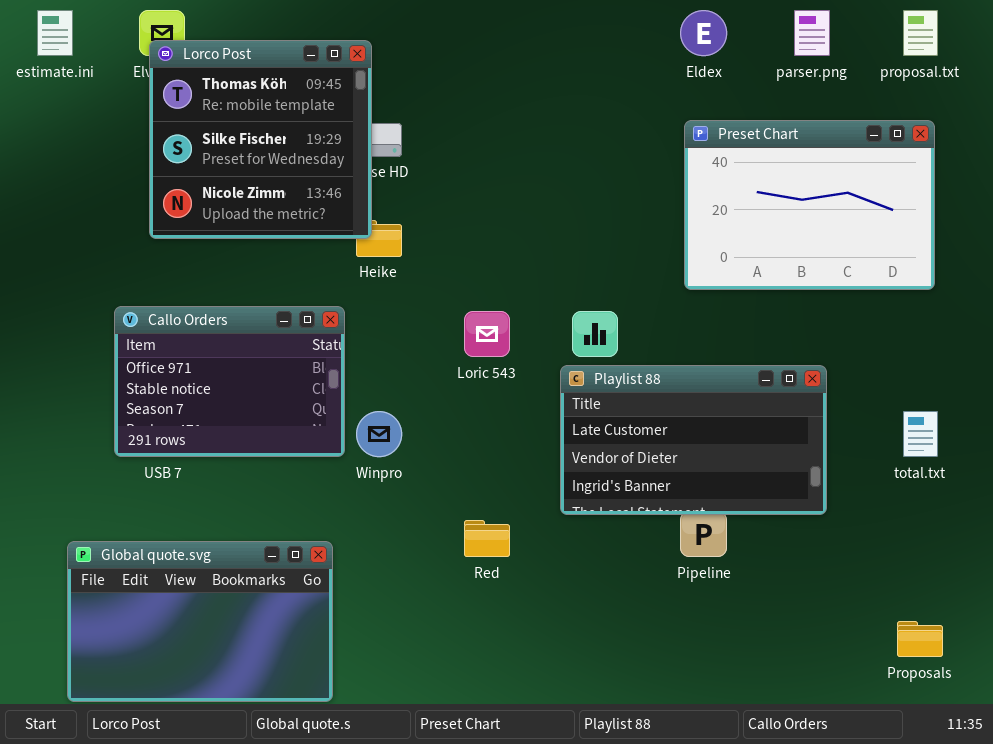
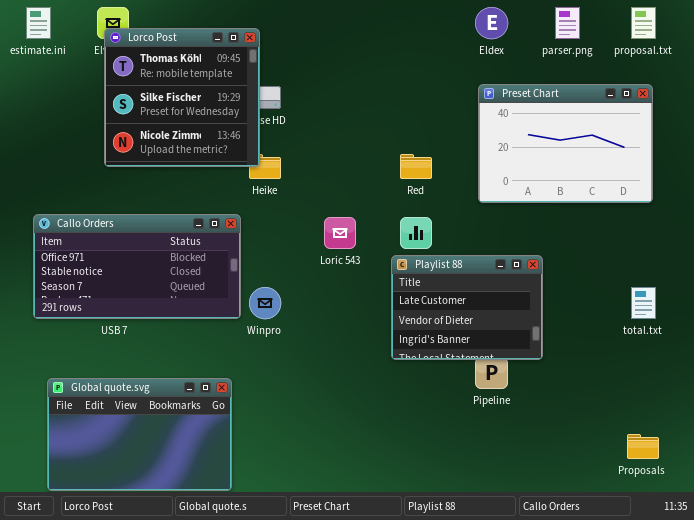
Callo Orders: [114,306,345,457] -> [33,214,241,319], resized
Playlist 88: [560,365,827,515] -> [391,255,543,360], resized
Red: [464,520,510,557] -> [400,154,432,179], moved

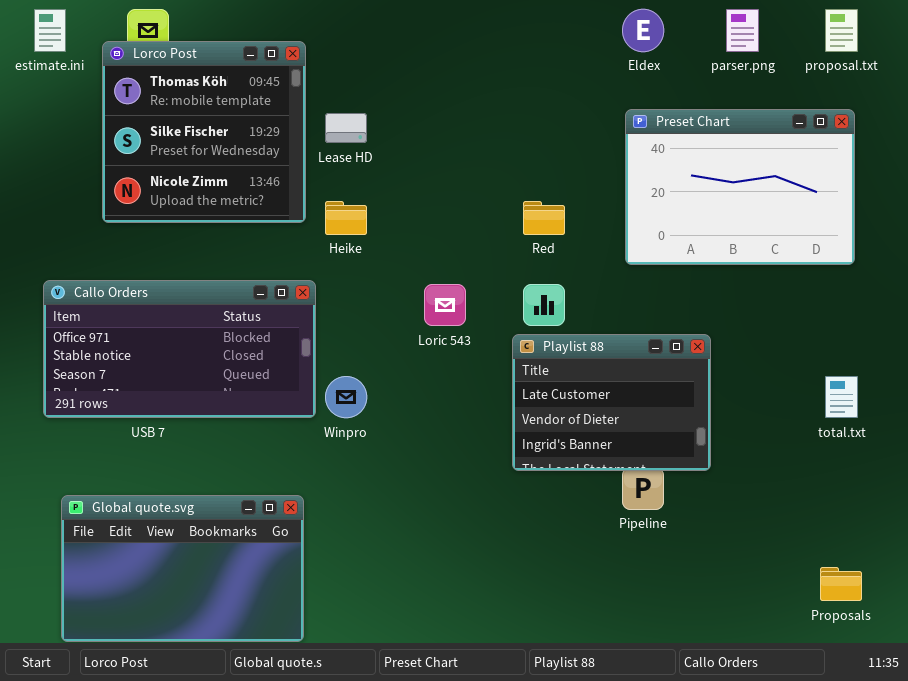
Lorco Post: [104,28,260,167] -> [102,41,306,223], moved

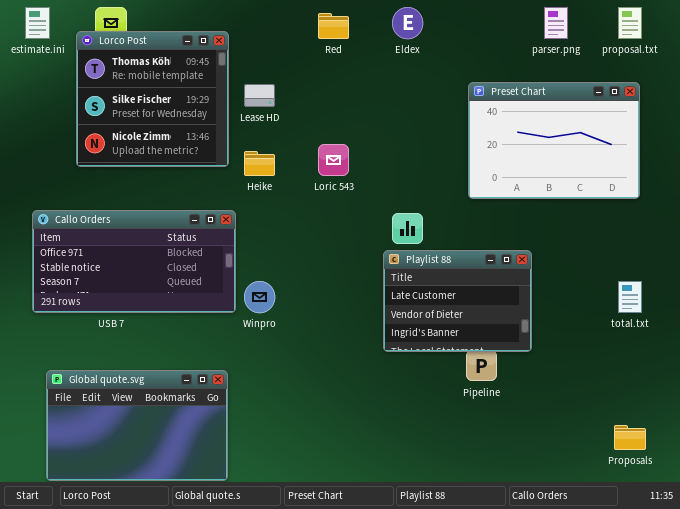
Eldex: [622,9,664,52] -> [392,7,423,39], moved
Red: [523,201,565,235] -> [318,13,349,39], moved
Loric 543: [424,284,466,326] -> [318,144,349,176], moved

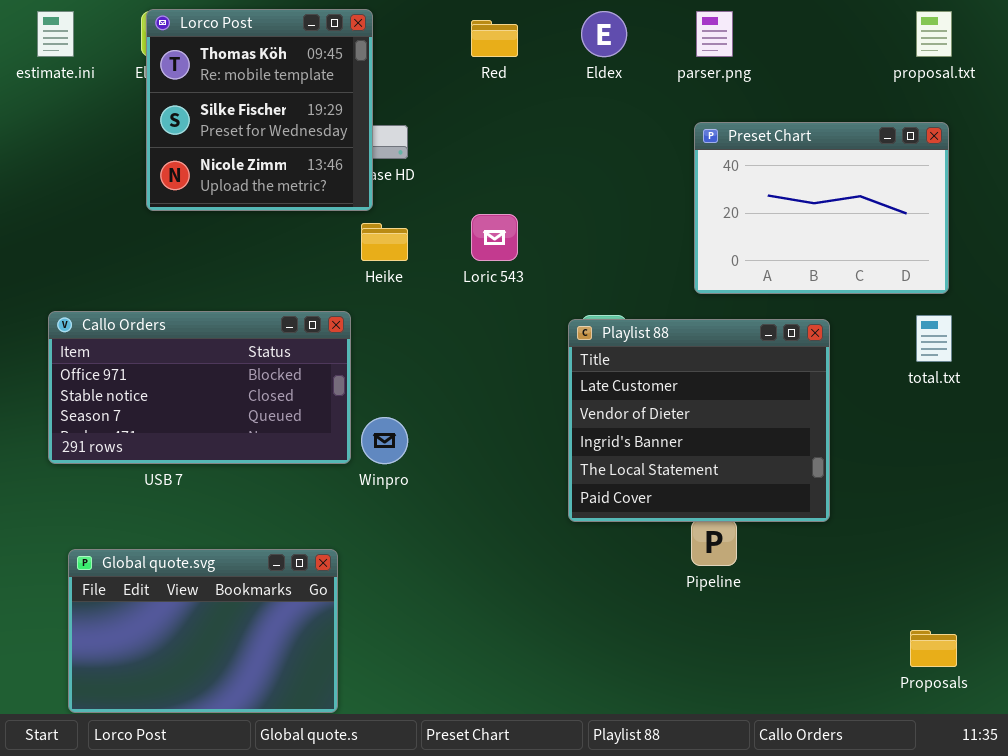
parser.png: [544,7,568,39] -> [696,11,733,57], moved
Lorco Post: [76,31,229,167] -> [146,9,373,211], moved
Playlist 88: [383,250,532,352] -> [568,319,830,522], resized
total.txt: [618,281,642,313] -> [916,315,952,362], moved

